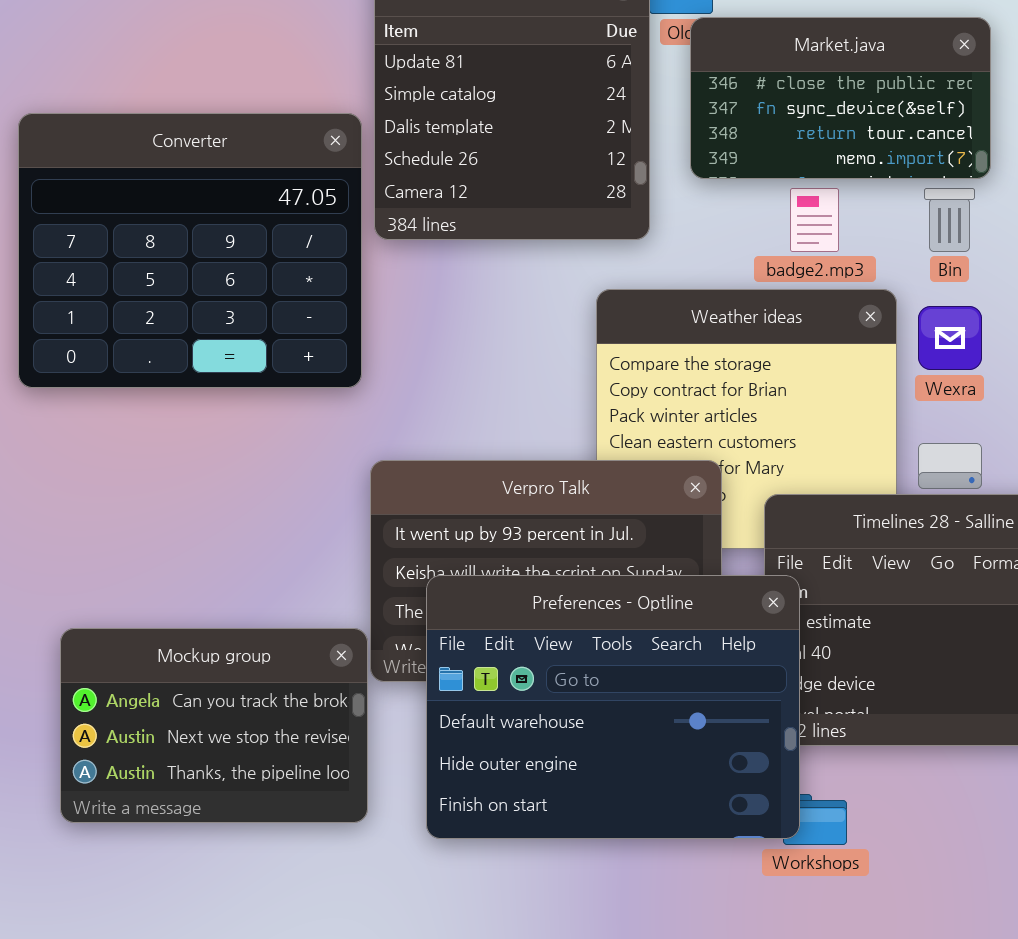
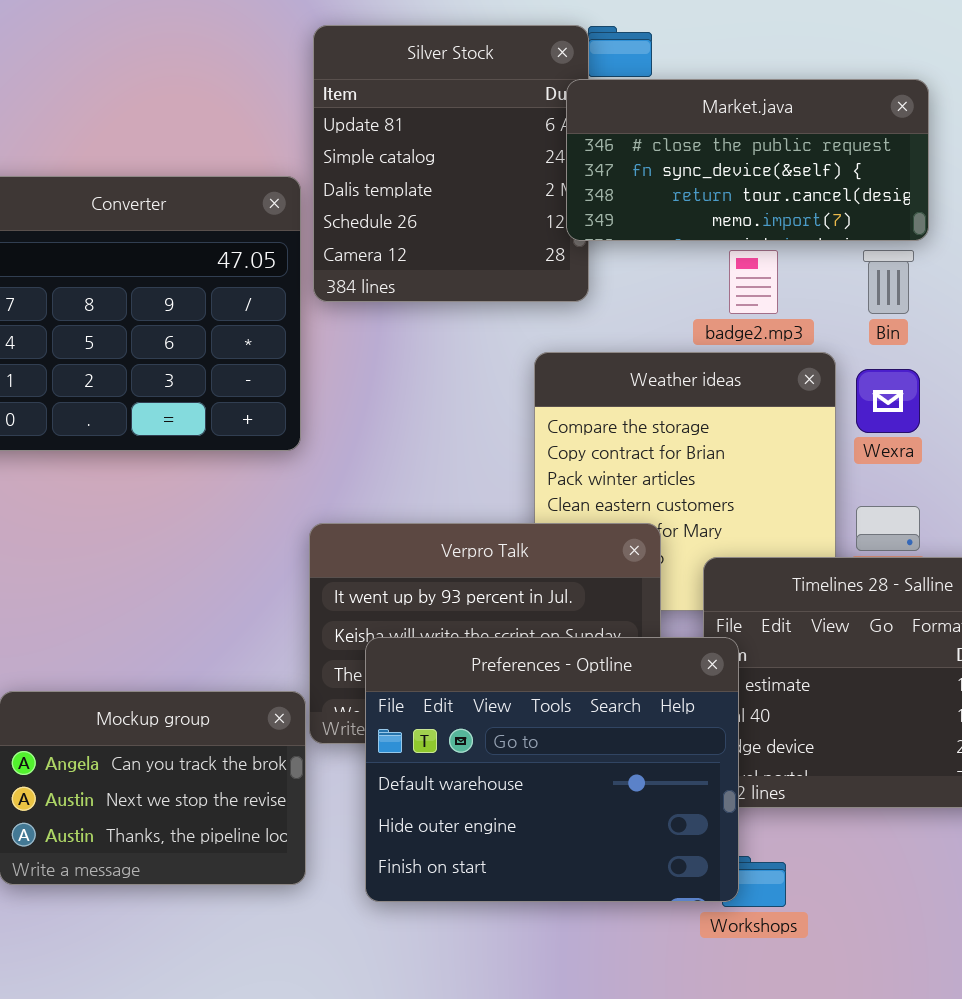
Market.java: [690,17,991,179] -> [566,79,929,241], resized

